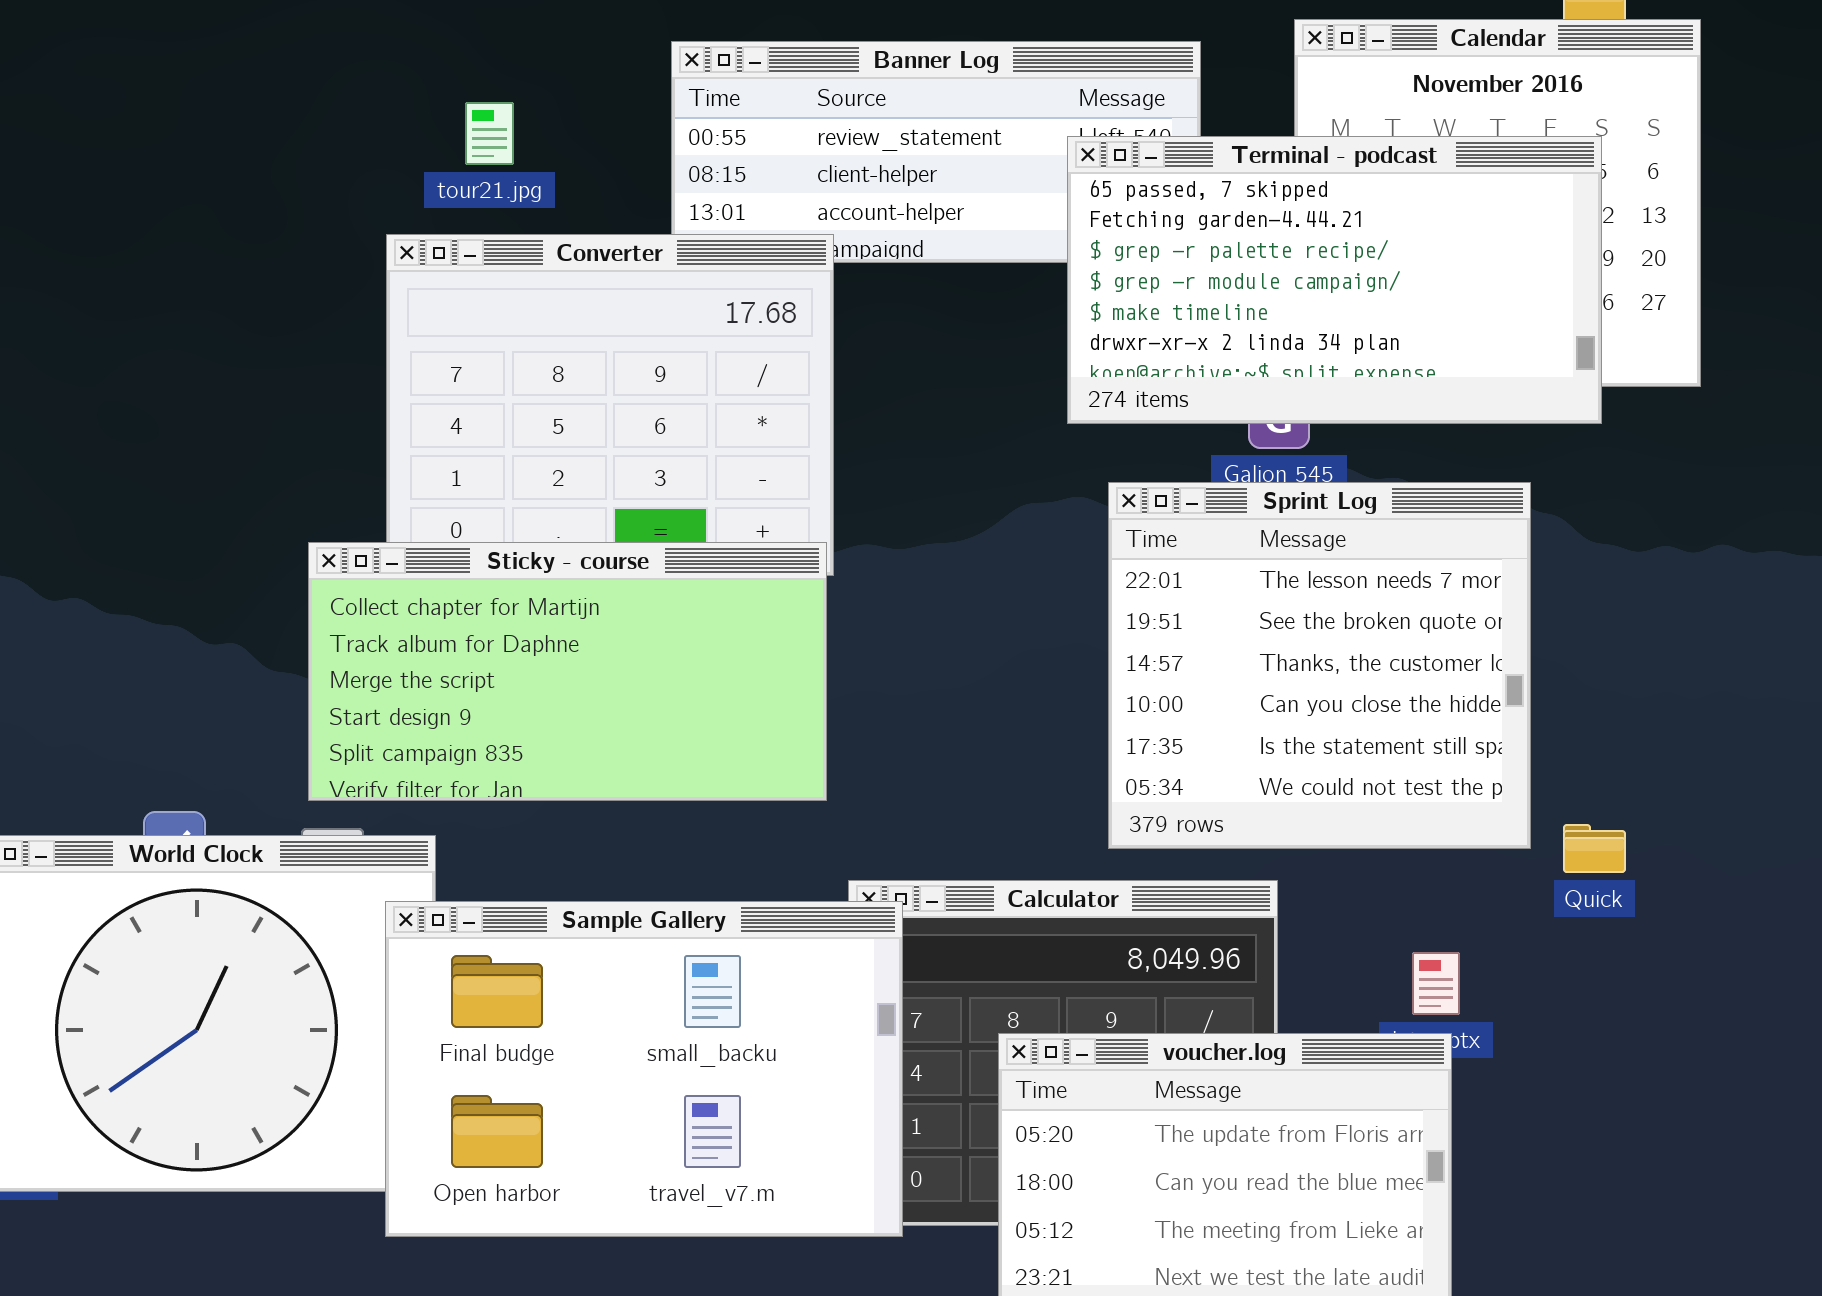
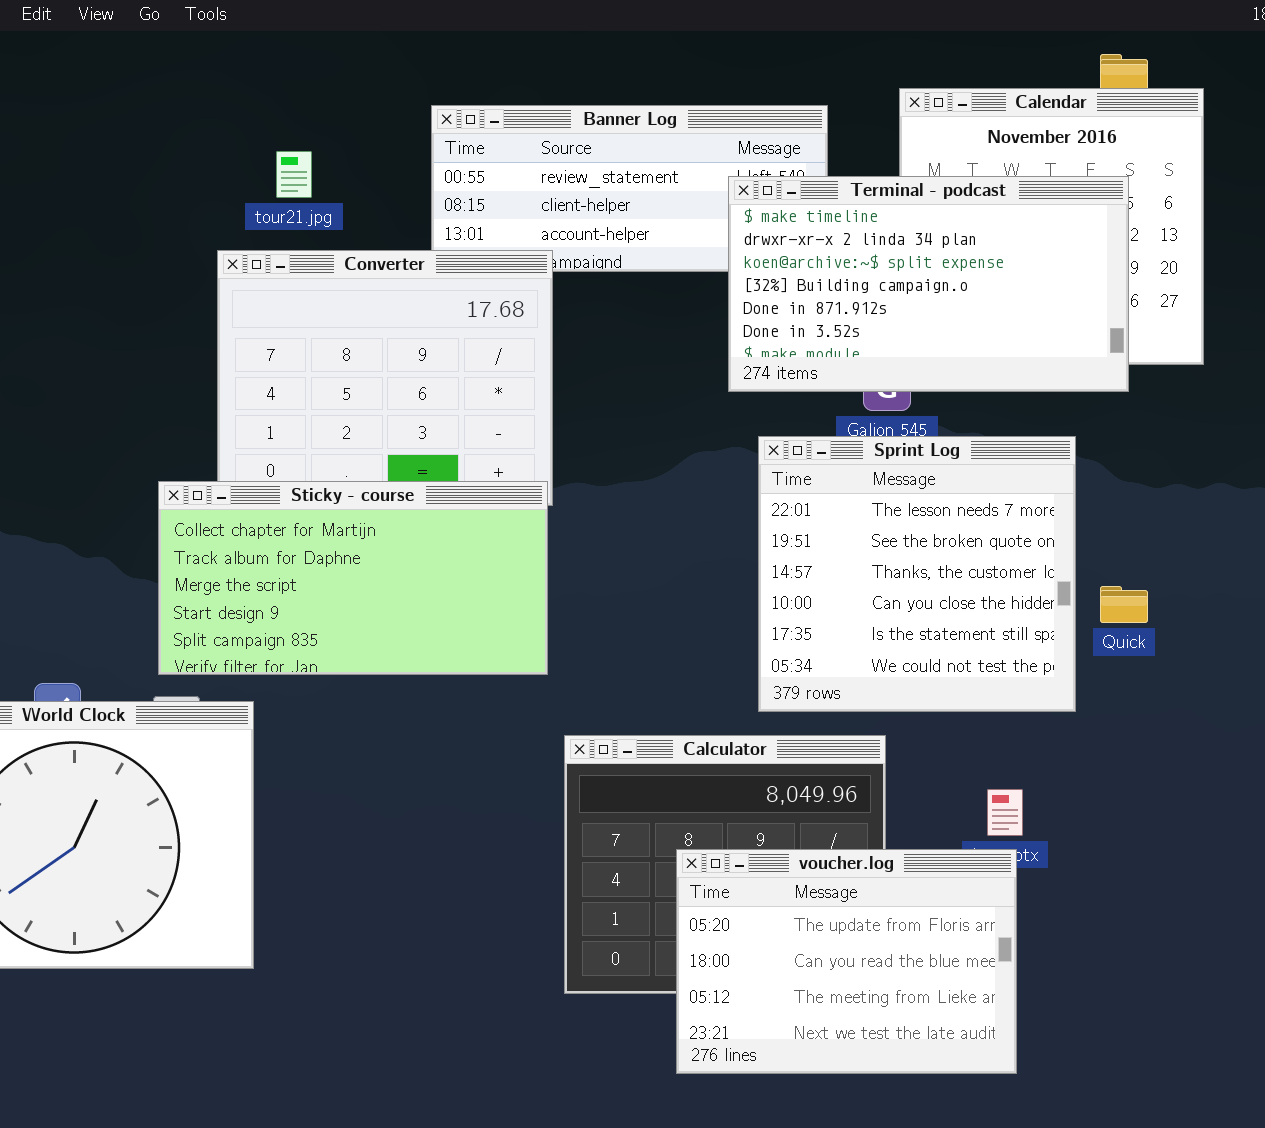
Terminal - podcast: [1067,136,1602,424] -> [728,176,1129,392], scrolled down 4 rows
Quick: [1563,824,1626,873] -> [1100,586,1148,623], moved
Sample Gallery: [385,901,903,1237] -> none, closed

